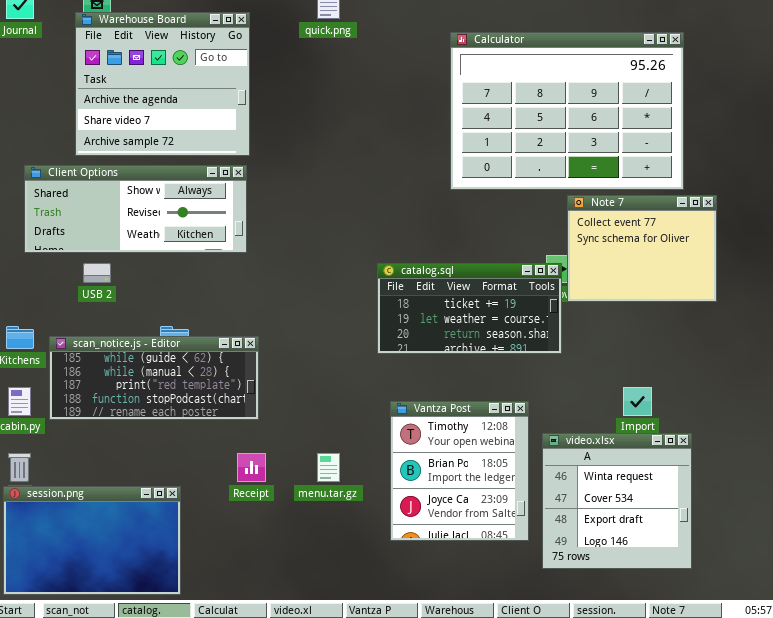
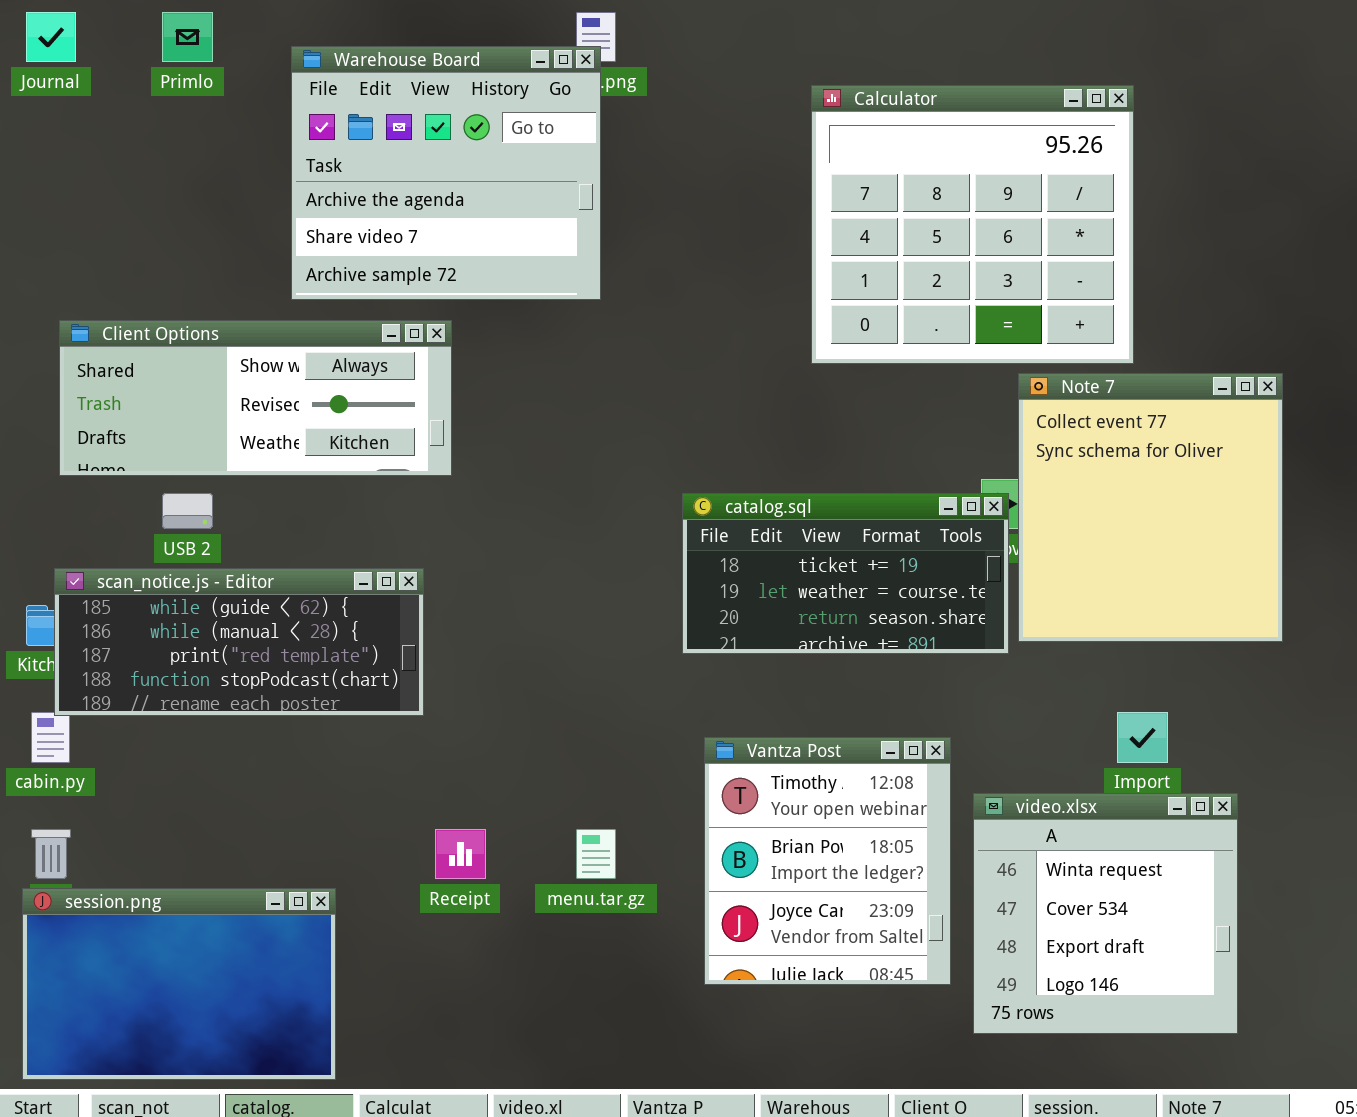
Warehouse Board: [75,12,250,156] -> [291,46,601,300], moved
Calculator: [450,32,684,190] -> [811,85,1134,364], resized
Note 7: [567,195,717,302] -> [1018,373,1283,642], resized
scan_notice.js - Editor: [49,336,259,420] -> [54,568,424,716], moved

